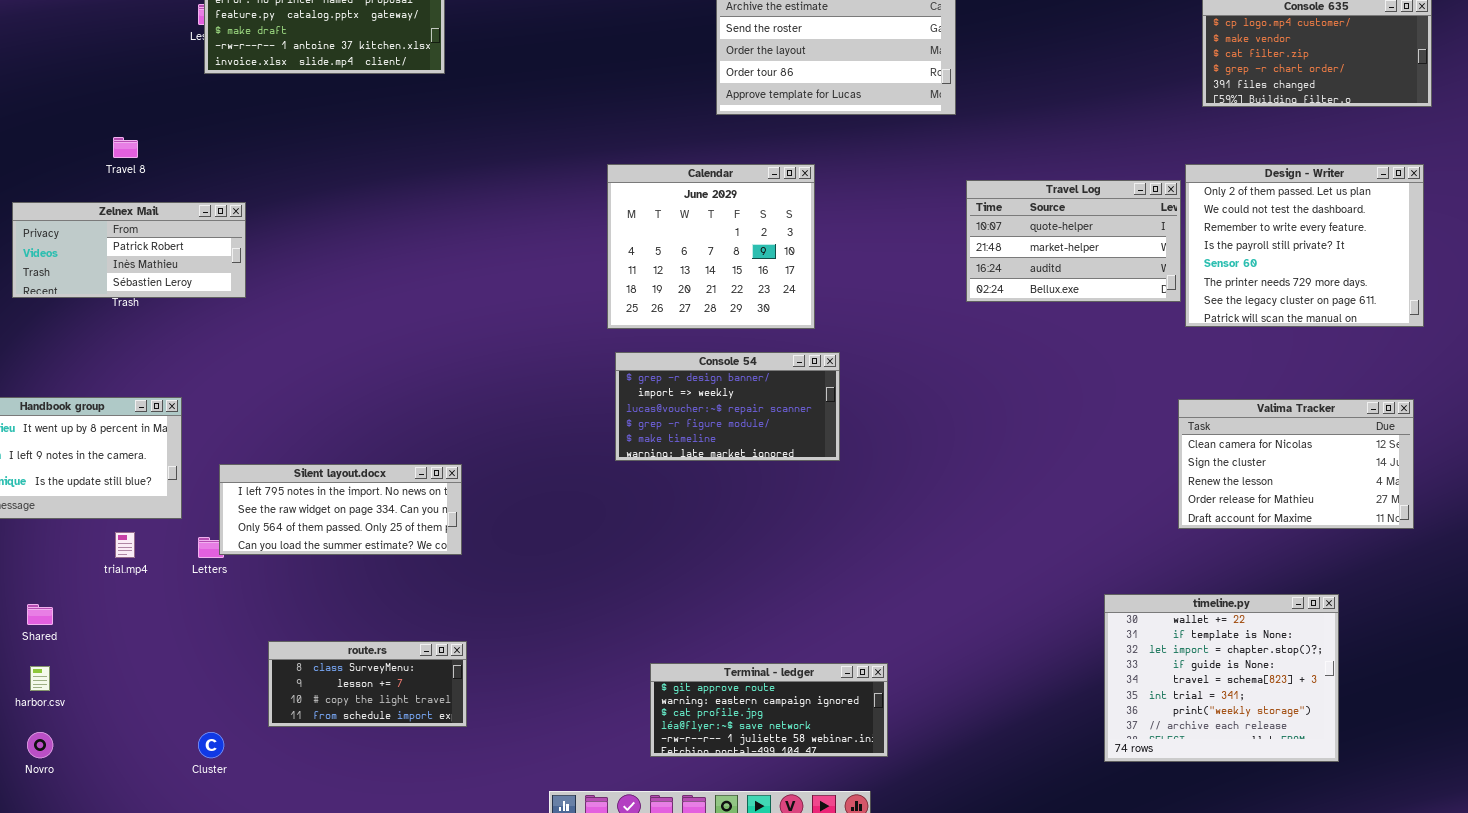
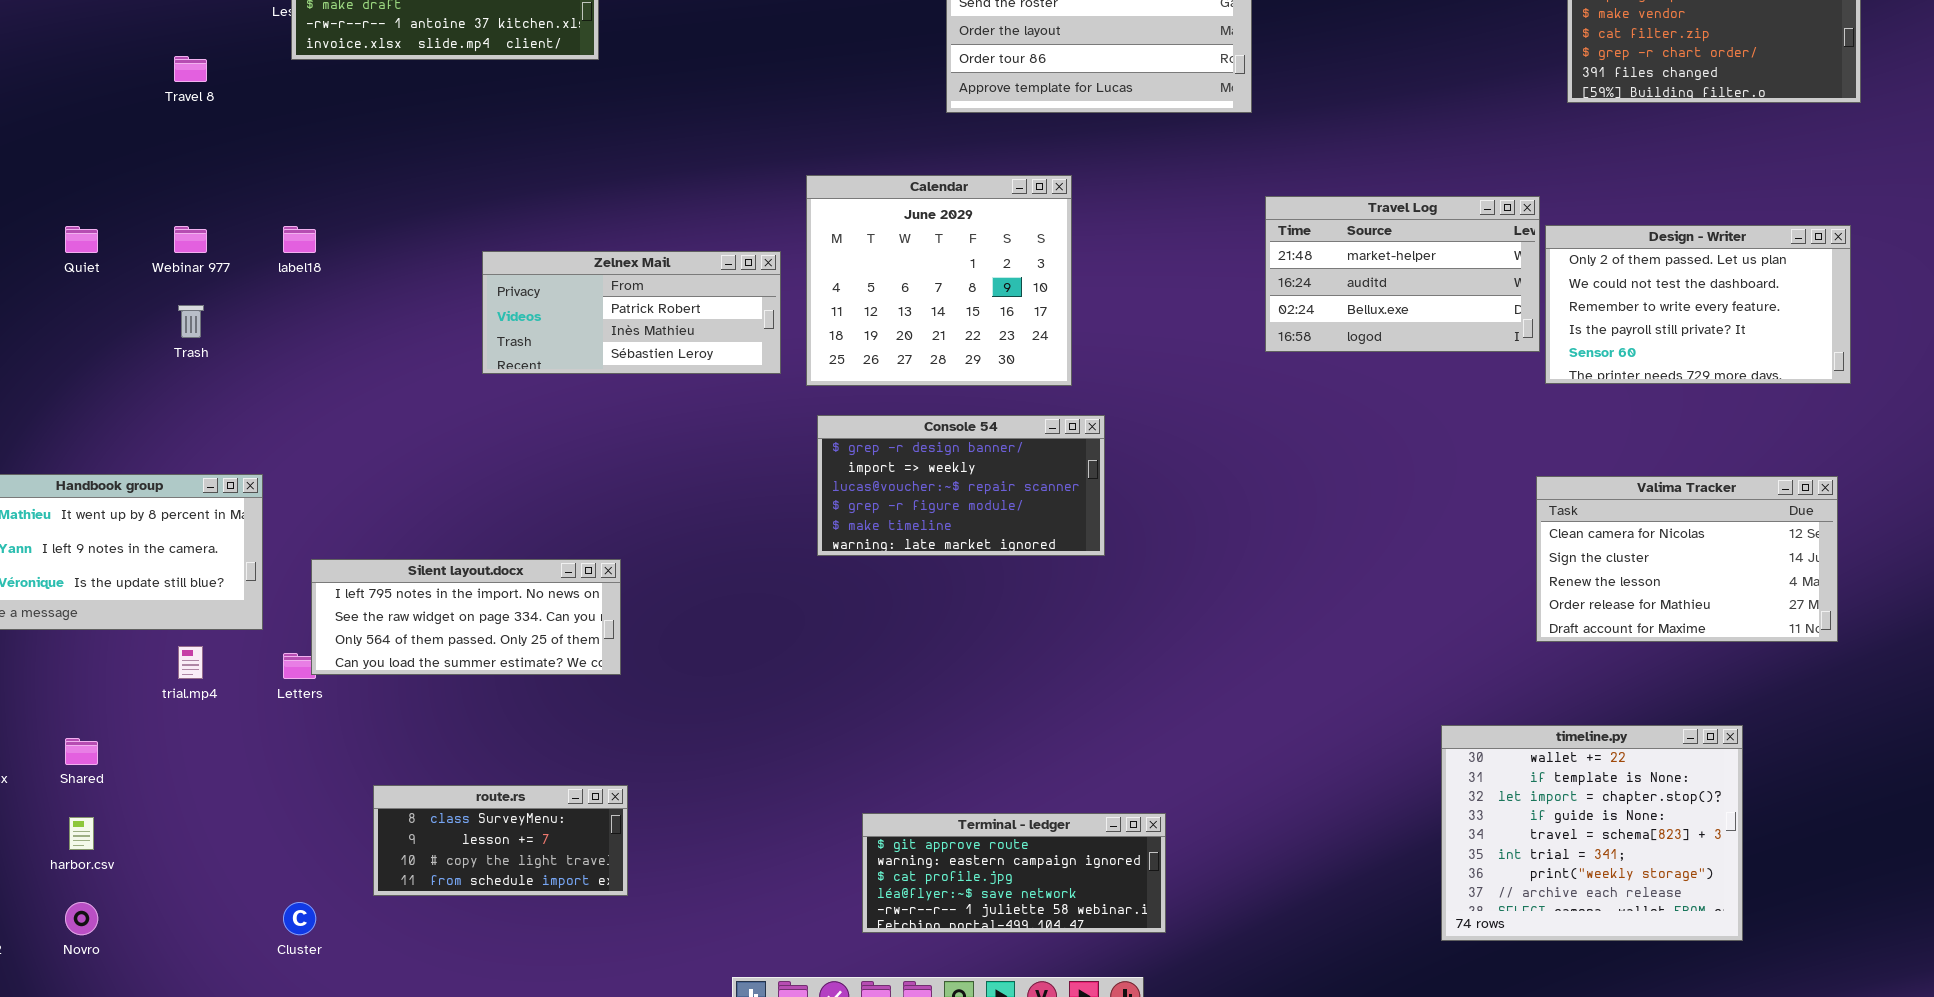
Travel 8: [113,137,138,158] -> [174,56,207,82], moved
Design - Writer: [1185,164,1424,327] -> [1545,225,1851,384], resized
Travel Log: [966,180,1181,302] -> [1265,196,1540,352], scrolled down 1 row
Zelnex Mail: [12,202,246,298] -> [482,251,781,374], moved

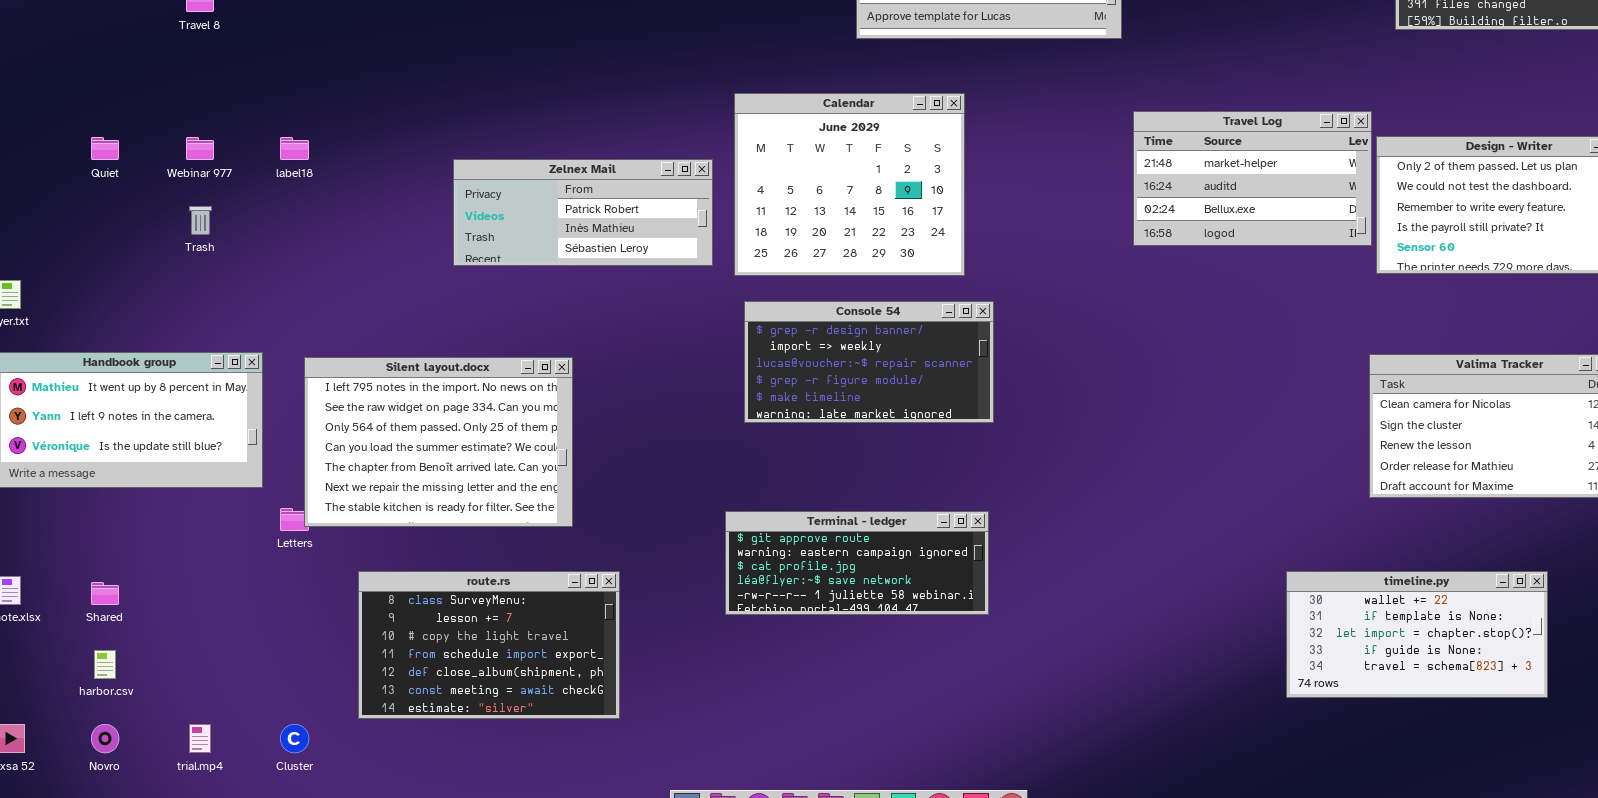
Silent layout.docx: [311,559,621,675] -> [304,357,573,527], resized
trial.mp4: [178,646,203,679] -> [189,724,211,753], moved
timeline.py: [1441,725,1743,941] -> [1286,571,1548,698], resized
route.rs: [373,785,628,896] -> [358,571,620,719], resized
Terminal - ledger: [862,813,1166,933] -> [725,511,989,615], moved

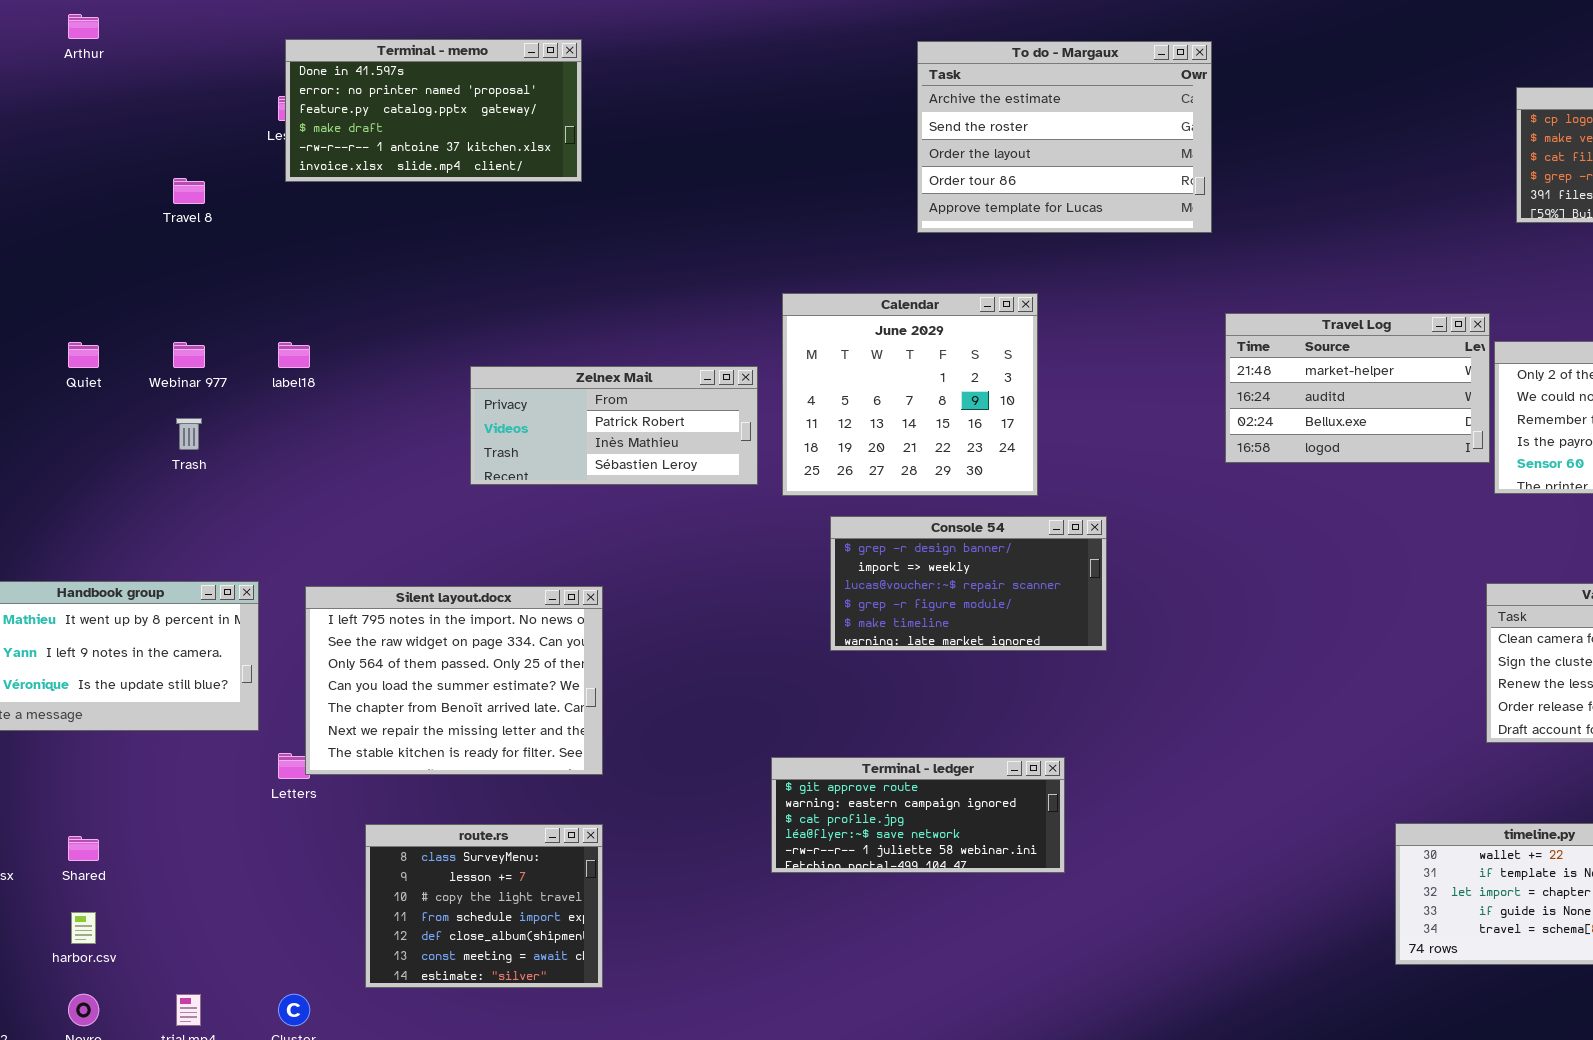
Console 54: [744,301,994,423] -> [830,516,1107,651], moved
route.rs: [358,571,620,719] -> [365,824,603,988], resized

